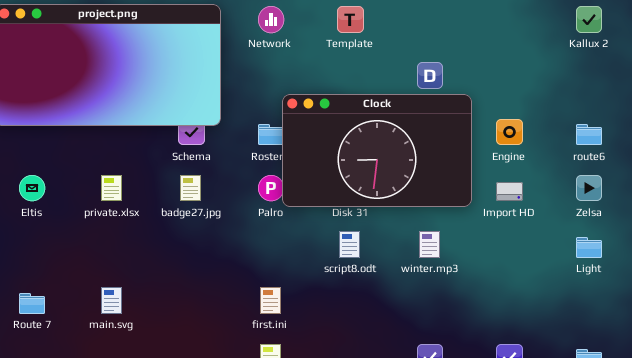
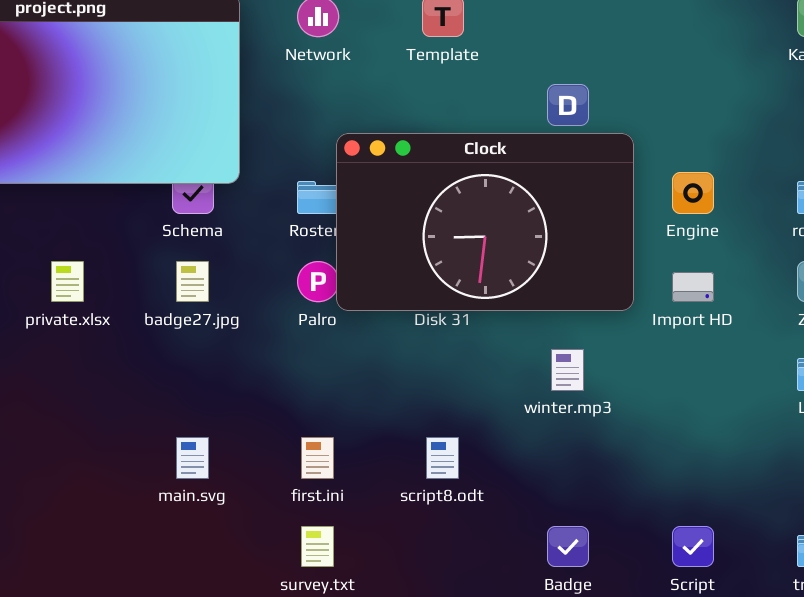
script8.odt: [339,231,360,258] -> [426,437,459,479], moved
main.svg: [101,287,122,314] -> [176,437,209,479], moved

